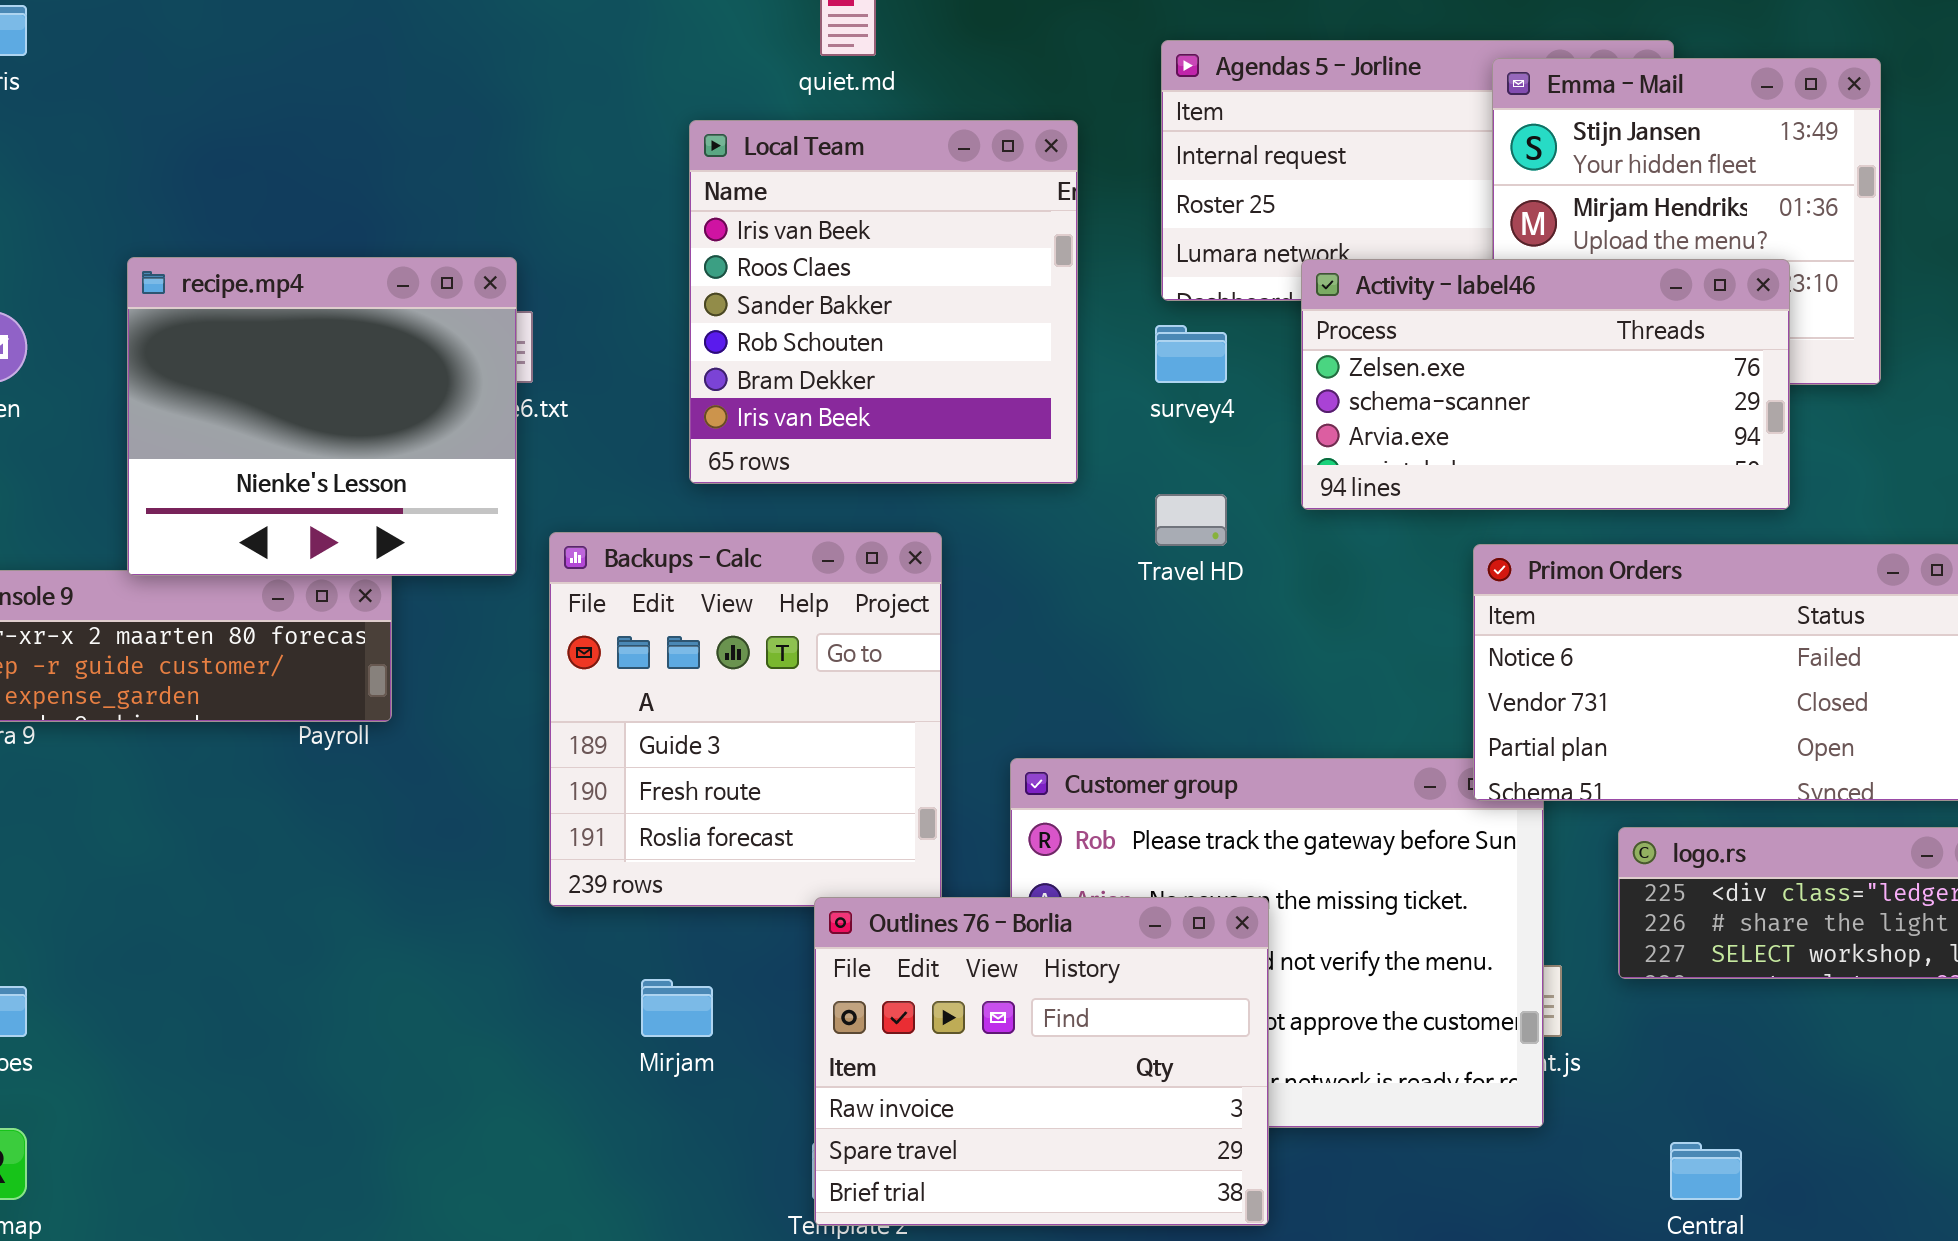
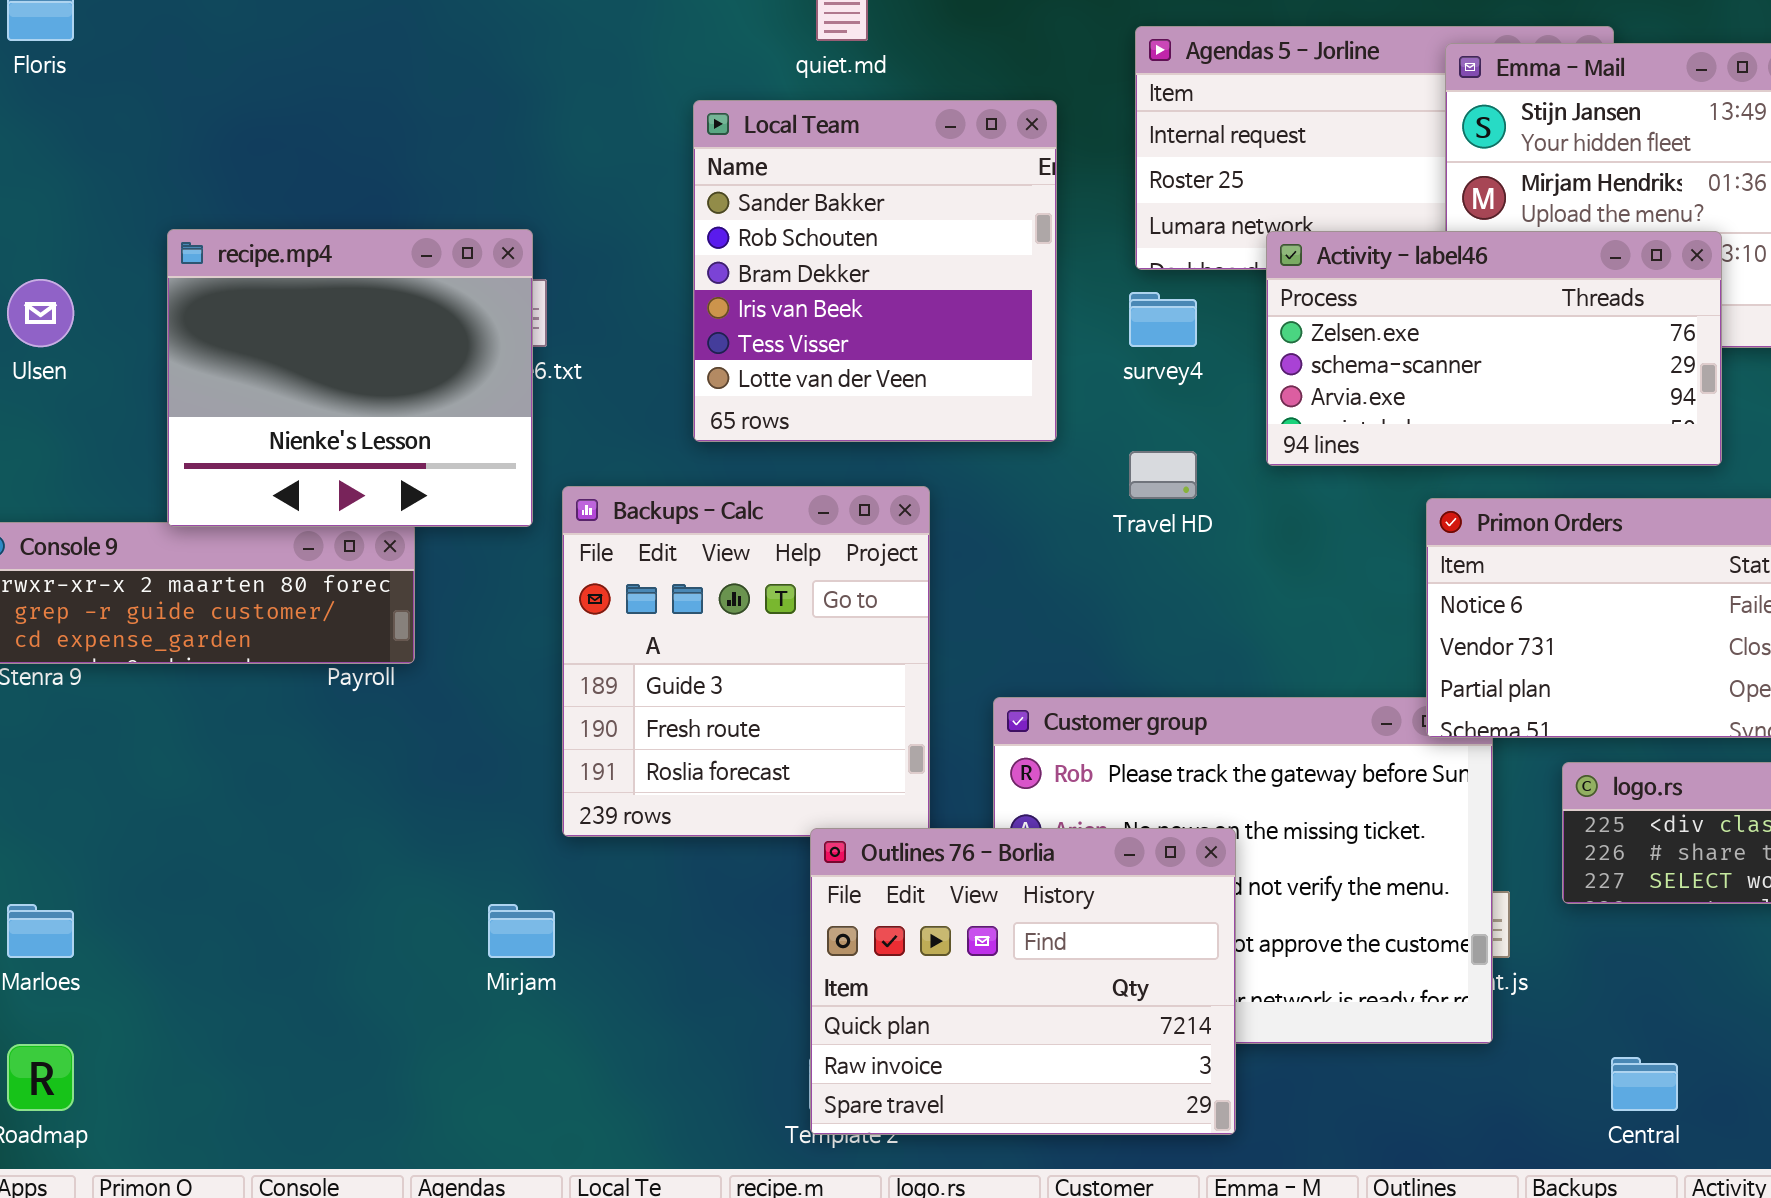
Local Team: [689,120,1078,484] -> [693,100,1057,442], scrolled down 2 rows
Outlines 76 - Borlia: [814,897,1269,1226] -> [810,828,1236,1135], scrolled up 1 row
Mirjam: [641,979,713,1037] -> [488,904,555,958], moved

